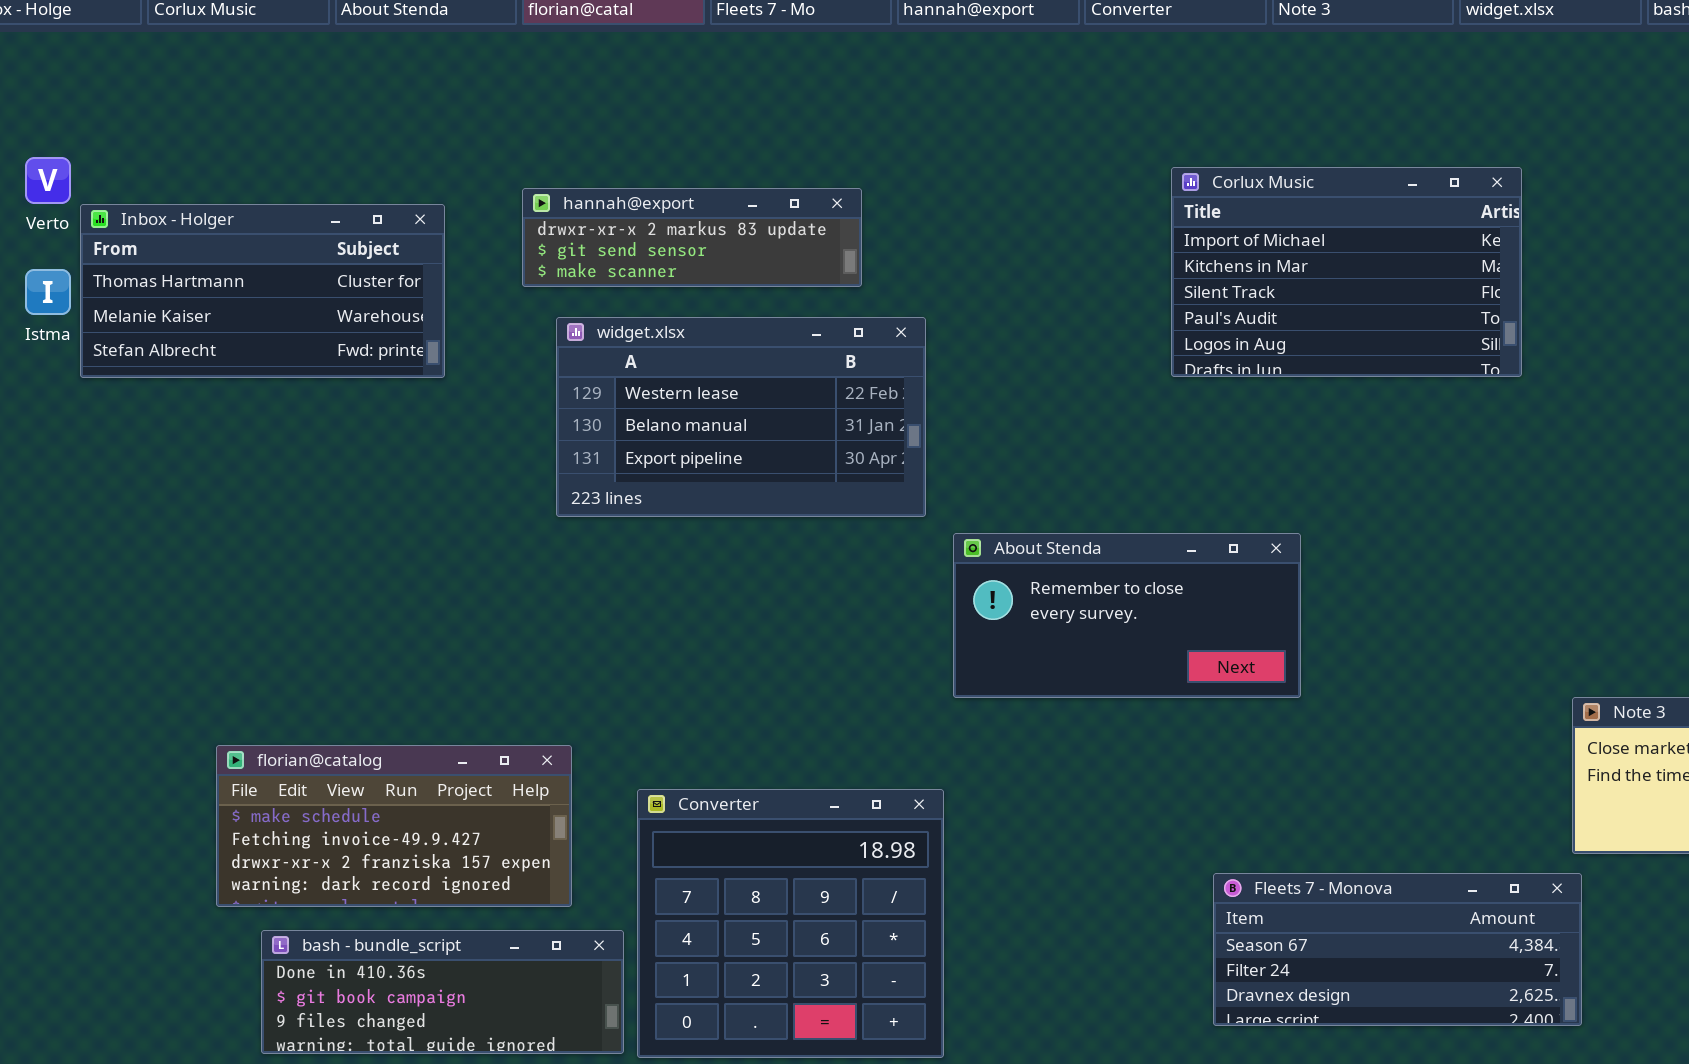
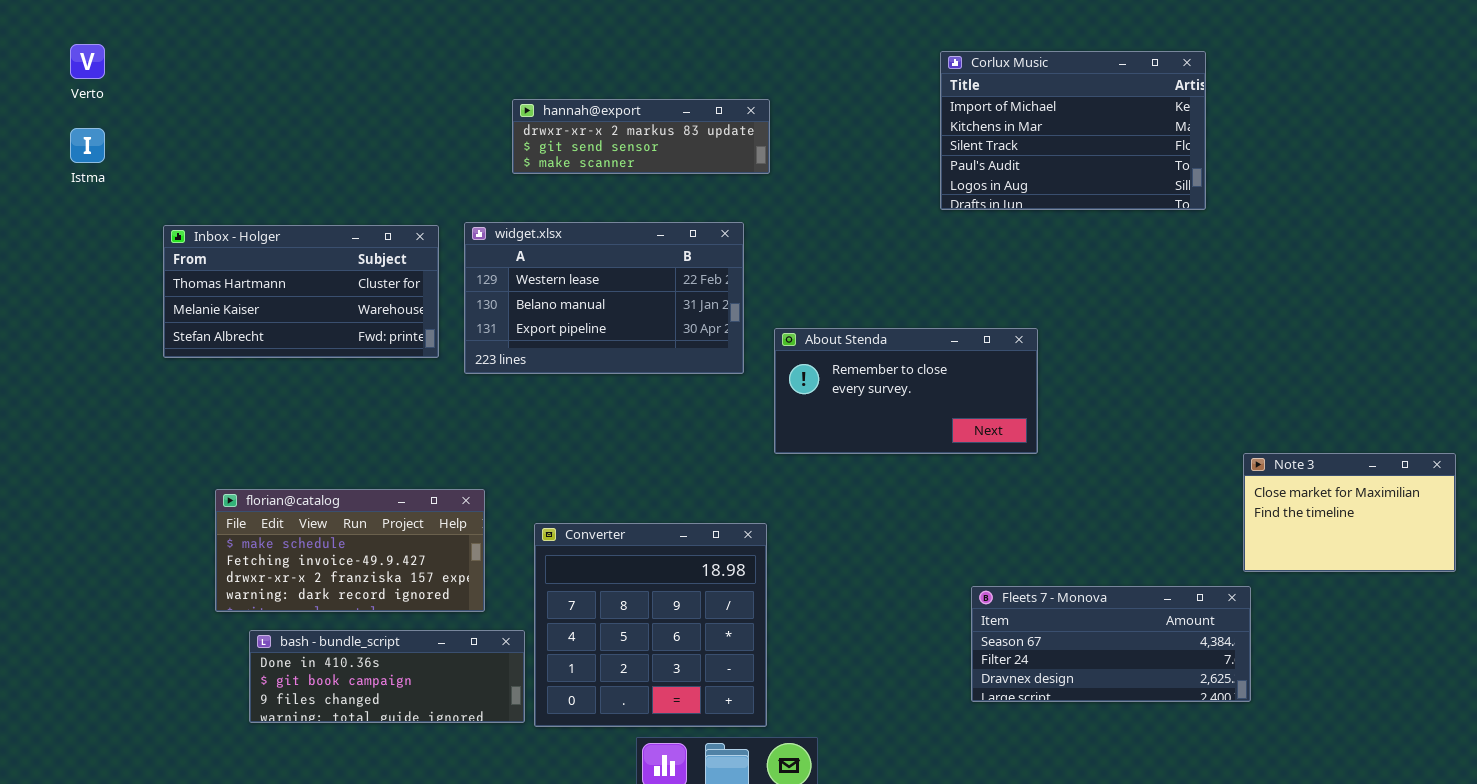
hannah@export: [522,188,862,287] -> [512,99,770,174], moved
Inbox - Holger: [80,204,445,378] -> [163,225,439,358], moved
widget.xlsx: [556,317,926,517] -> [464,222,744,374], moved

